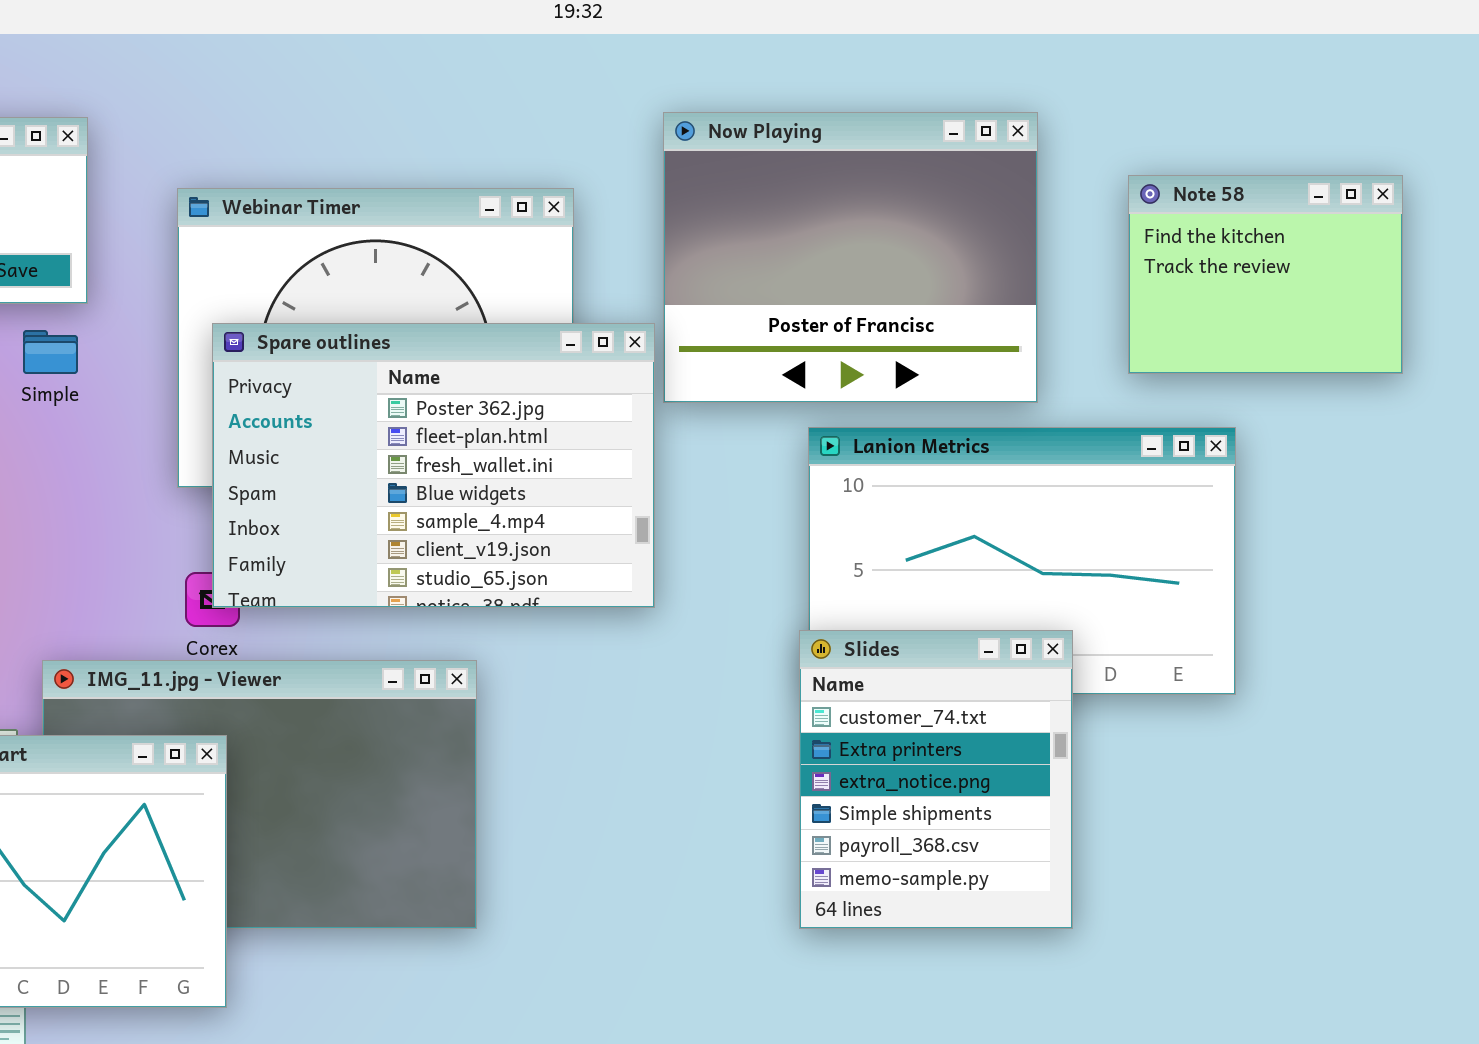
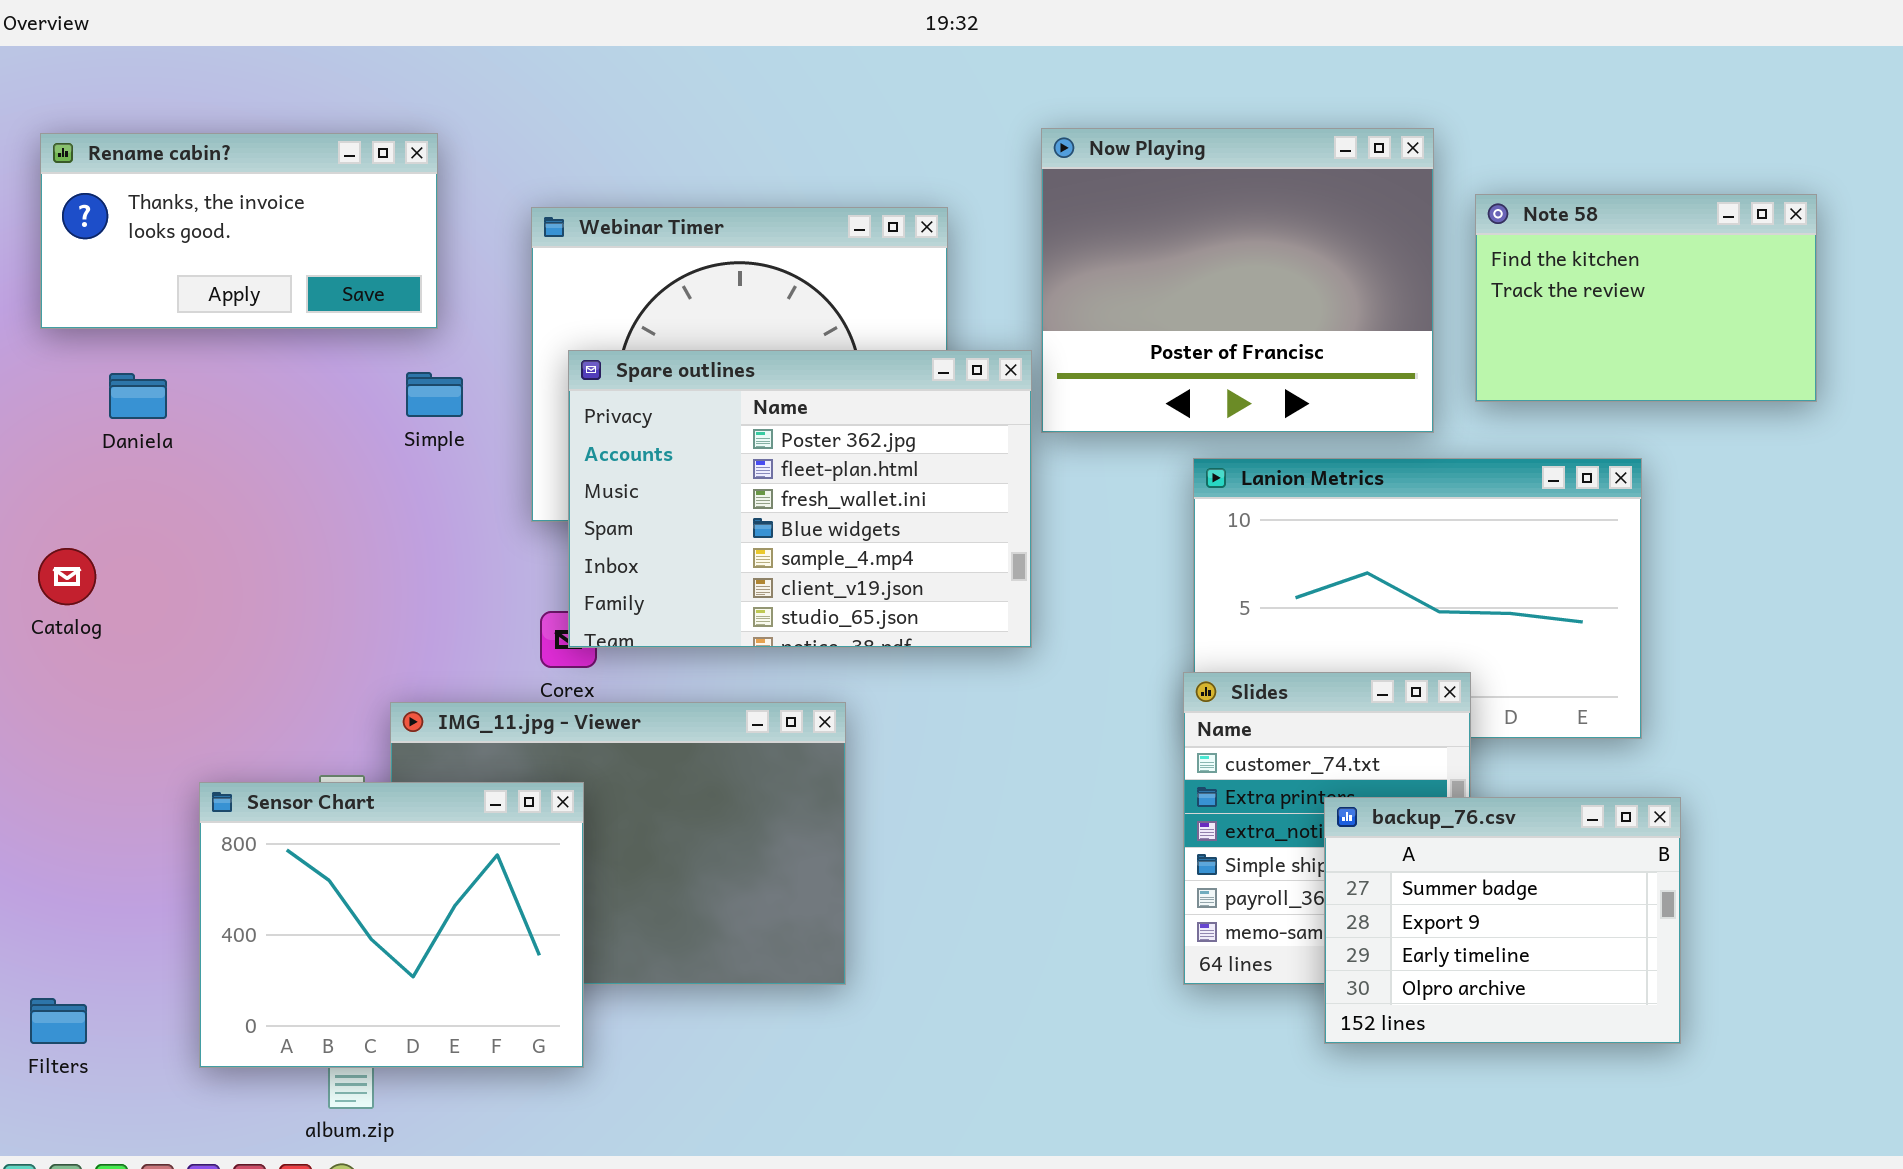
Note 58: [1128,175,1403,374] -> [1475,194,1817,402], resized
Simple: [23,330,78,374] -> [406,372,463,417], moved
backup_76.csv: none -> [1324,797,1681,1044], opened

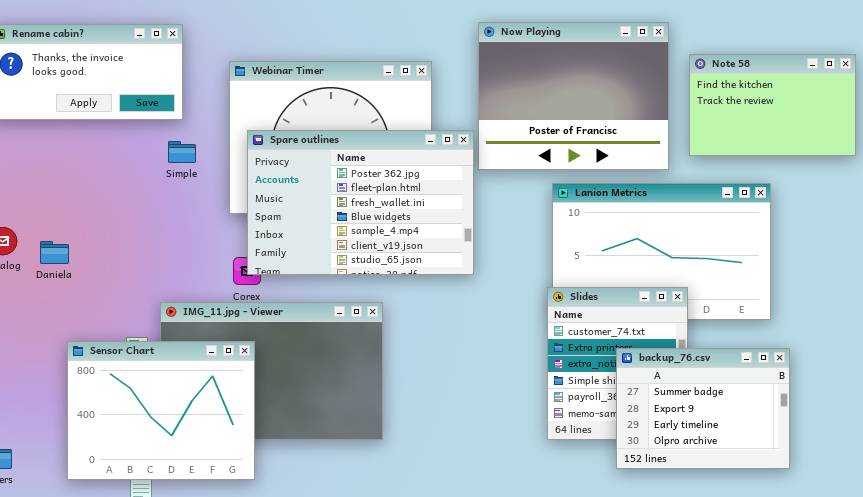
Daniela: [109,373,167,419] -> [40,241,69,264], moved

